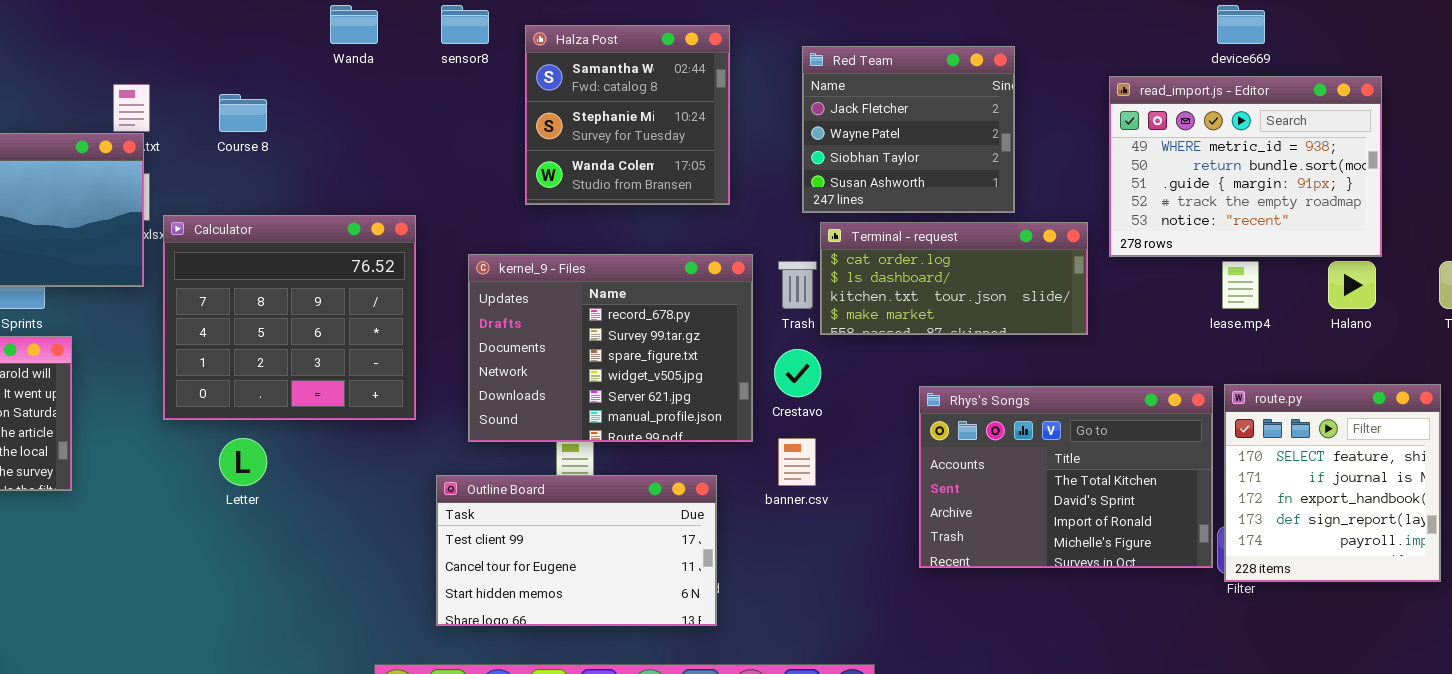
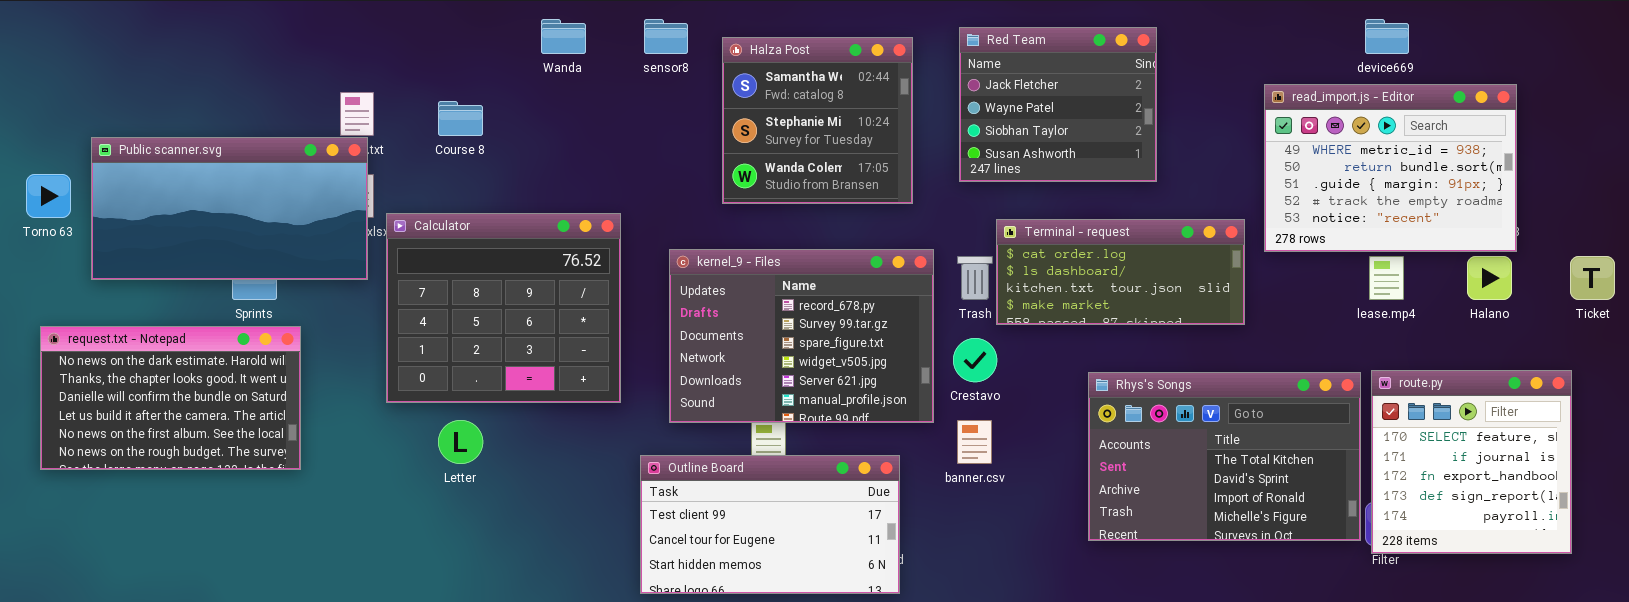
Red Team: [802,46,1015,213] -> [959,27,1157,182], moved

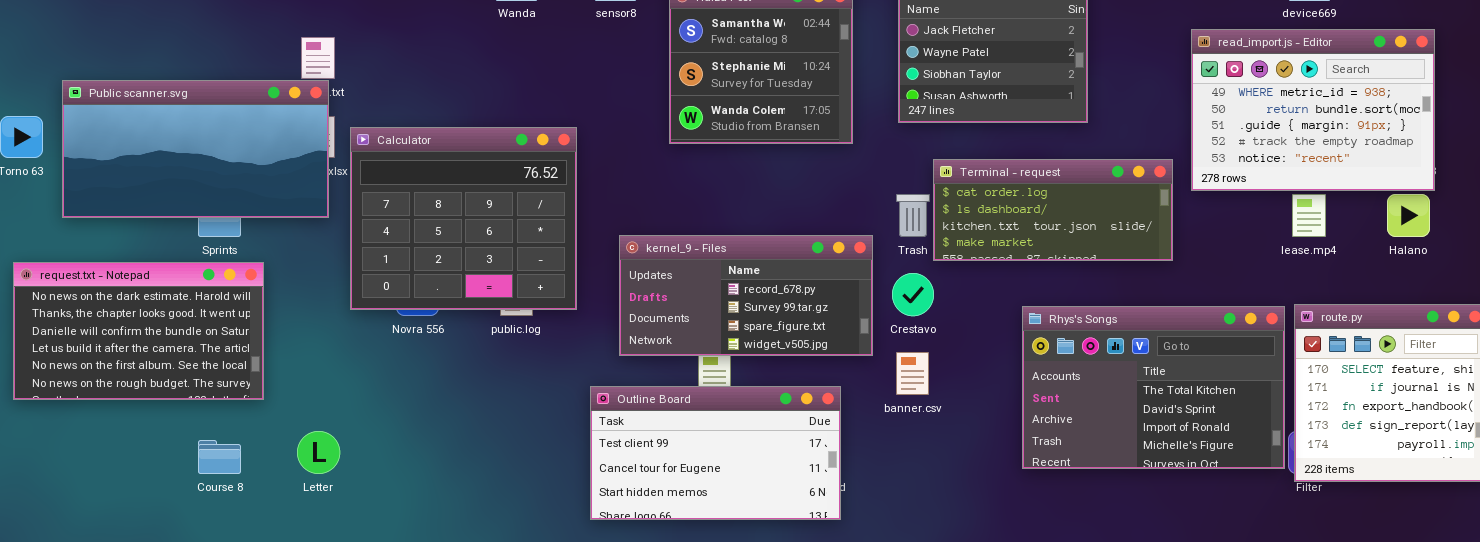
Course 8: [438,101,483,136] -> [198,440,241,474], moved
Calculator: [386,213,621,403] -> [350,127,577,310], moved
kernel_9 - Files: [669,249,934,423] -> [619,235,873,356], resized
Letter: [438,420,483,464] -> [297,431,340,474], moved

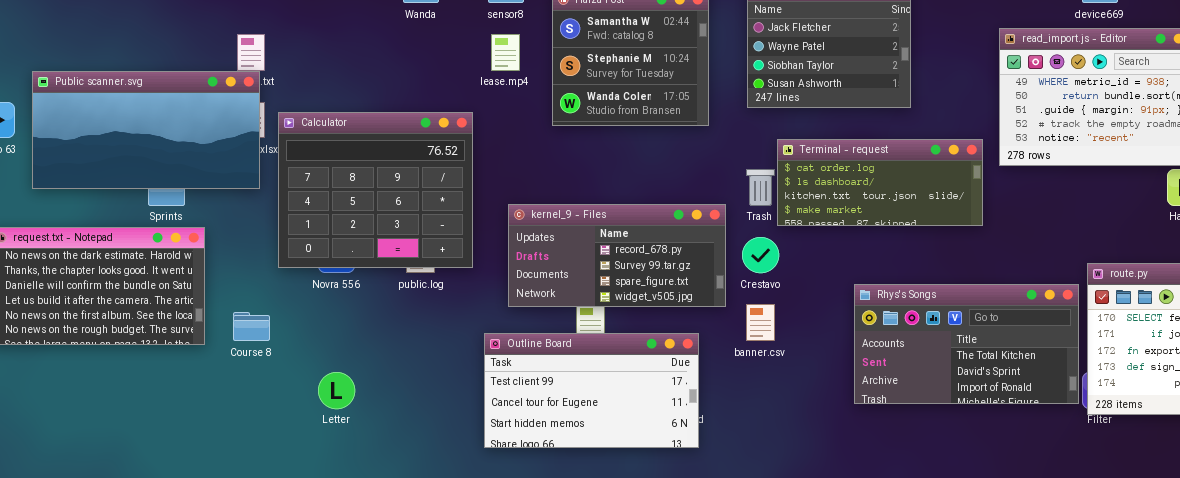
lease.mp4: [1292,194,1326,237] -> [491,34,520,71], moved
Rhys's Songs: [1022,306,1285,469] -> [854,284,1079,404], resized
Letter: [297,431,340,474] -> [318,372,355,409], moved
Course 8: [198,440,241,474] -> [233,312,270,341], moved

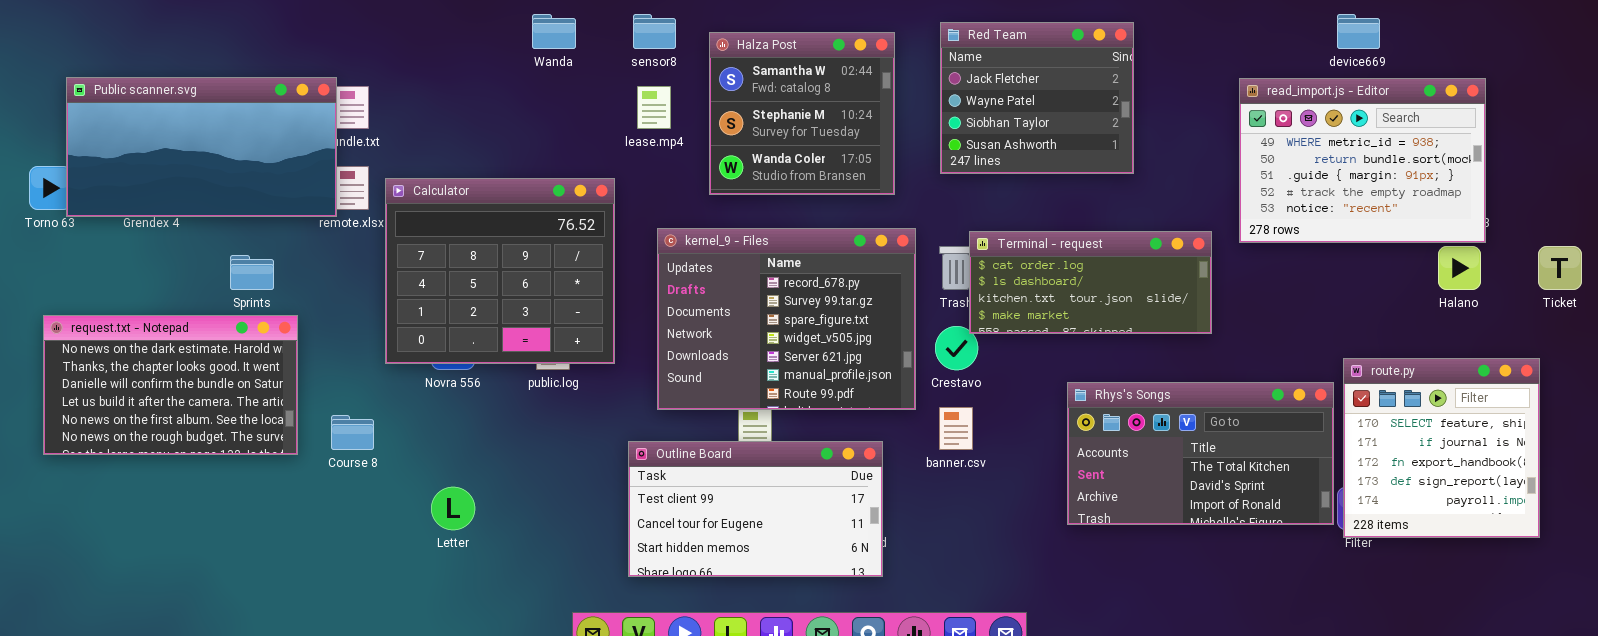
Public scanner.svg: [32,71,260,189] -> [66,77,337,217], moved
Terminal - request: [777,139,983,226] -> [969,231,1212,334], moved
kernel_9 - Files: [508,204,726,307] -> [657,228,916,410], resized

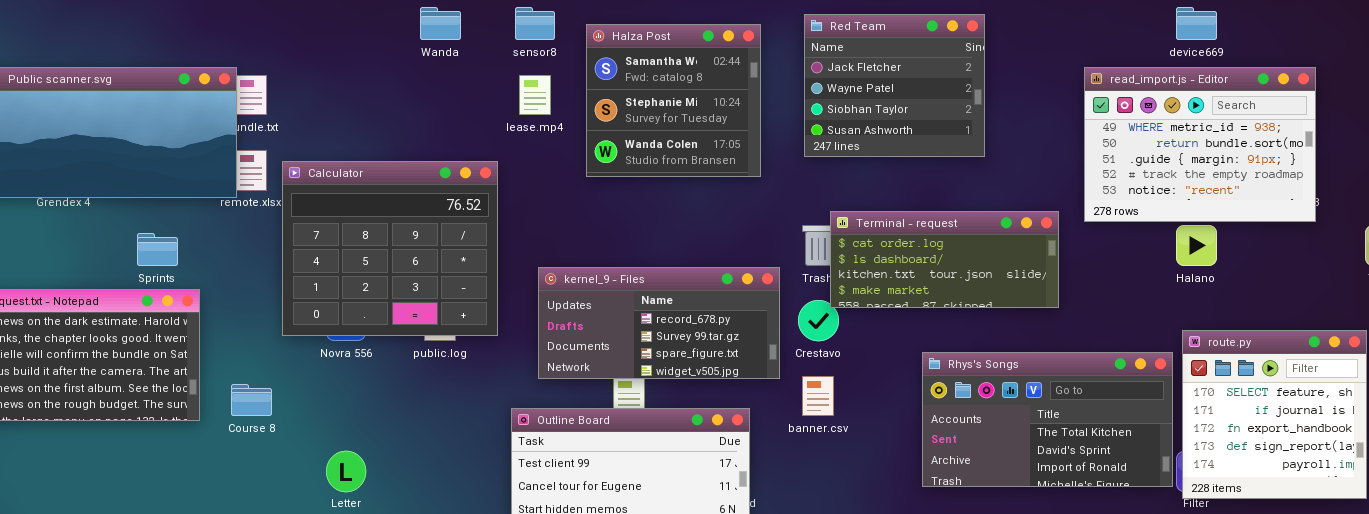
kernel_9 - Files: [657,228,916,410] -> [538,267,780,379], resized
Halano: [1438,246,1481,290] -> [1176,225,1217,266], moved

